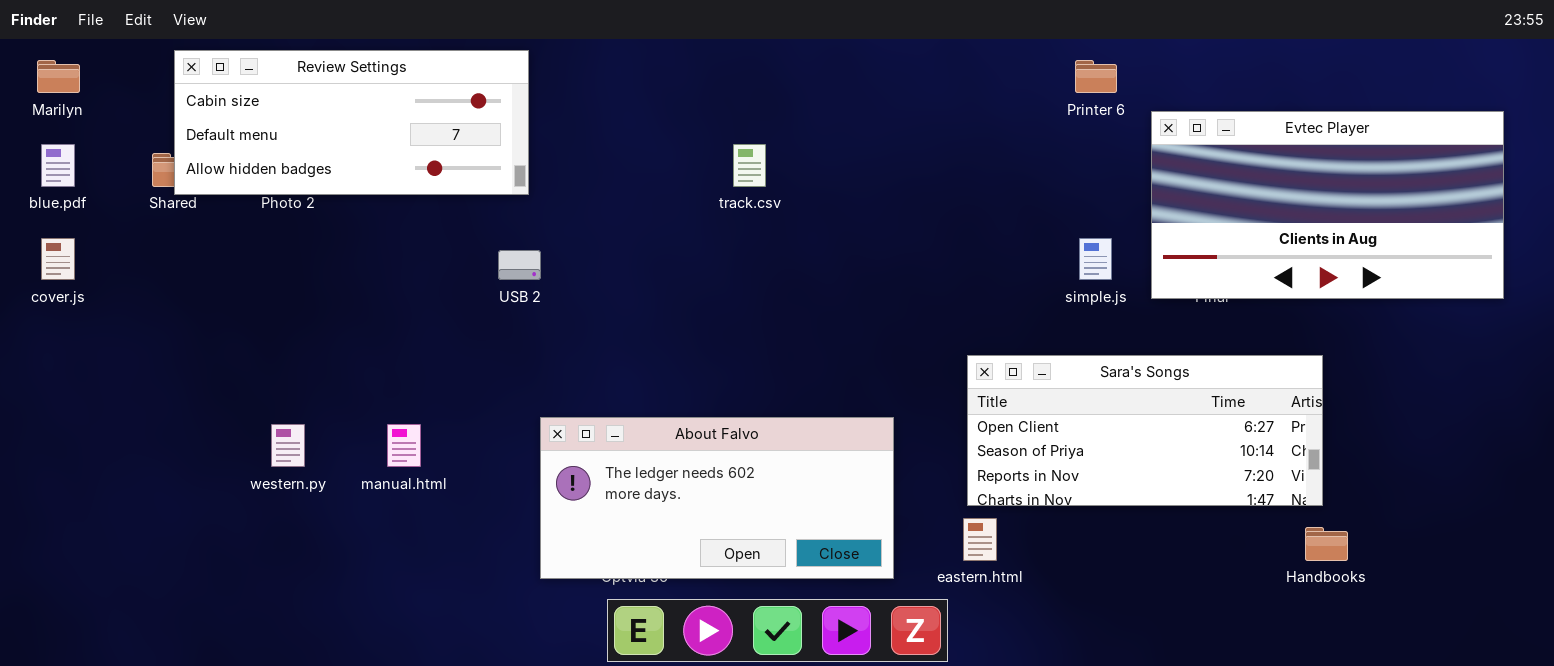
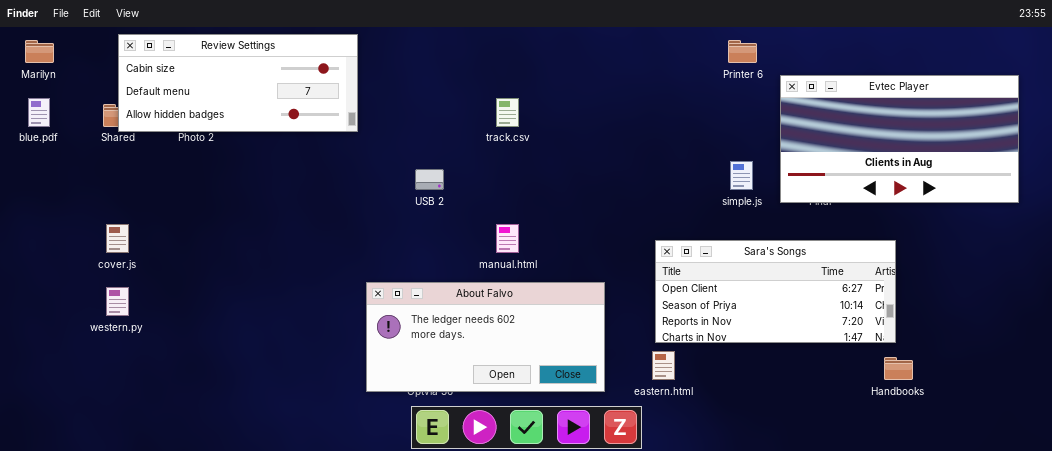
cover.js: [41,238,75,280] -> [106,224,129,253], moved
USB 2: [498,250,541,280] -> [415,169,444,190], moved
western.py: [271,424,305,467] -> [106,287,129,316], moved
manual.html: [387,424,421,467] -> [496,224,519,253], moved

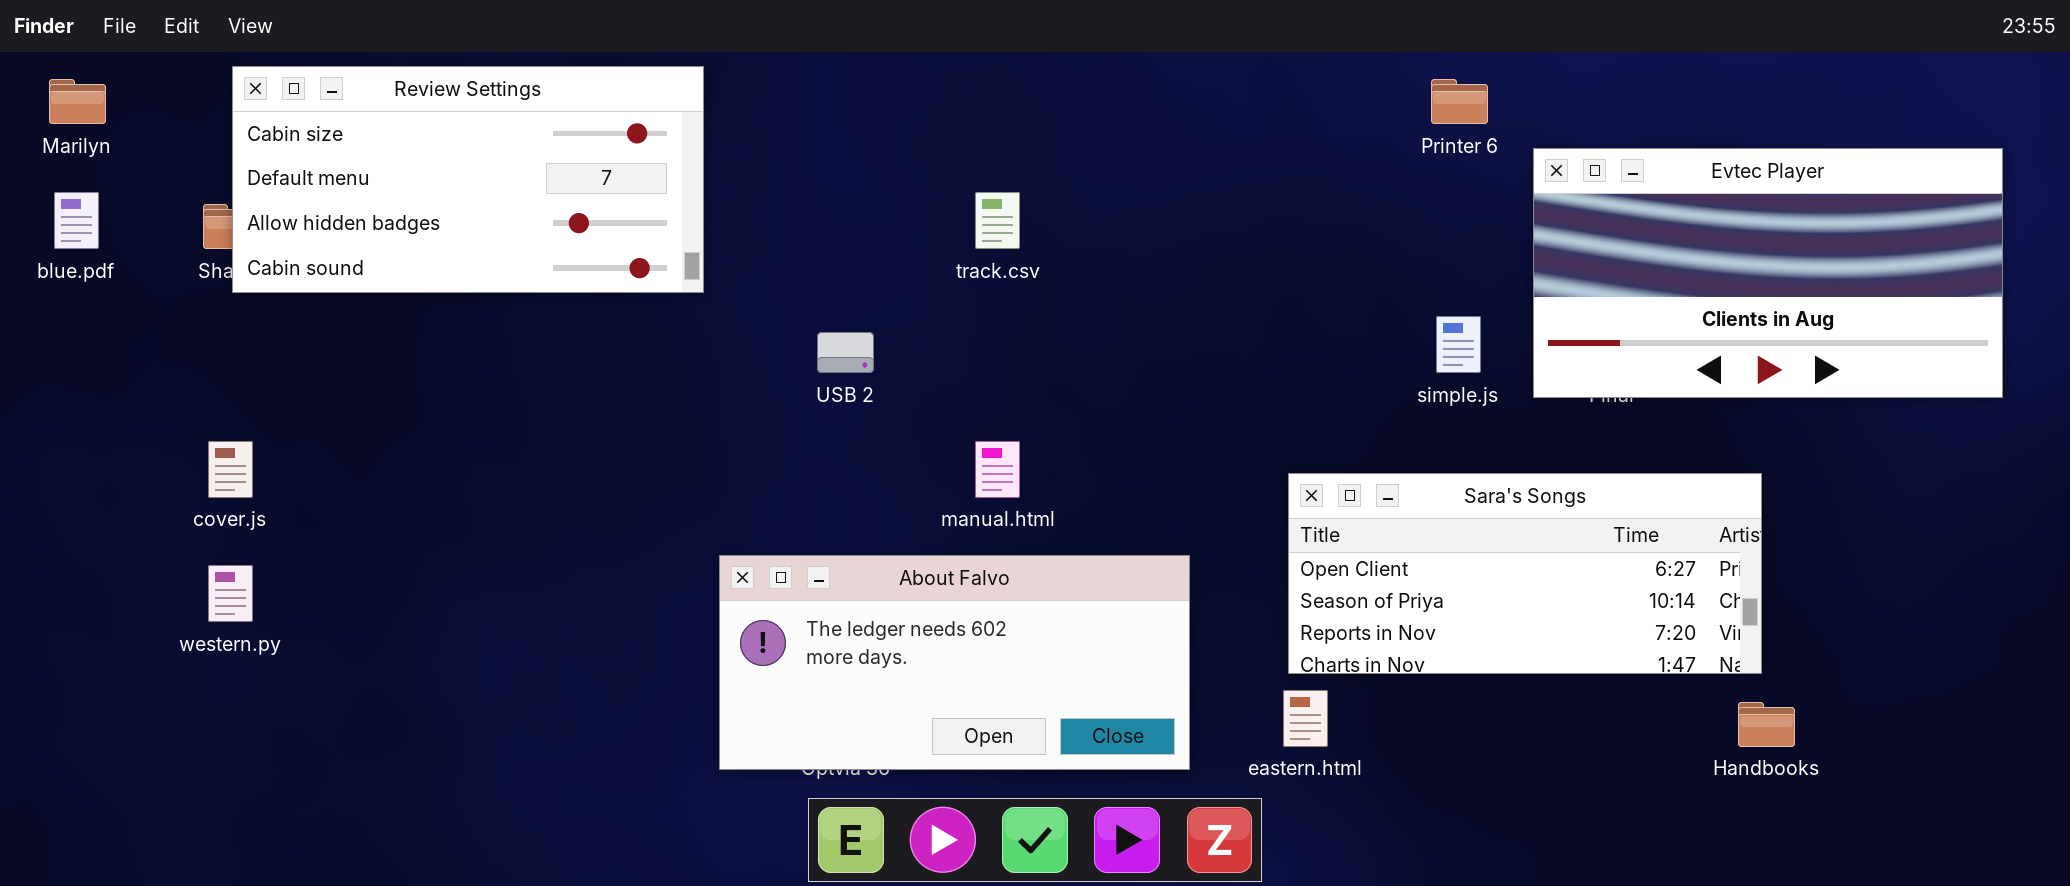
Review Settings: [118,34,358,132] -> [232,66,704,293], resized

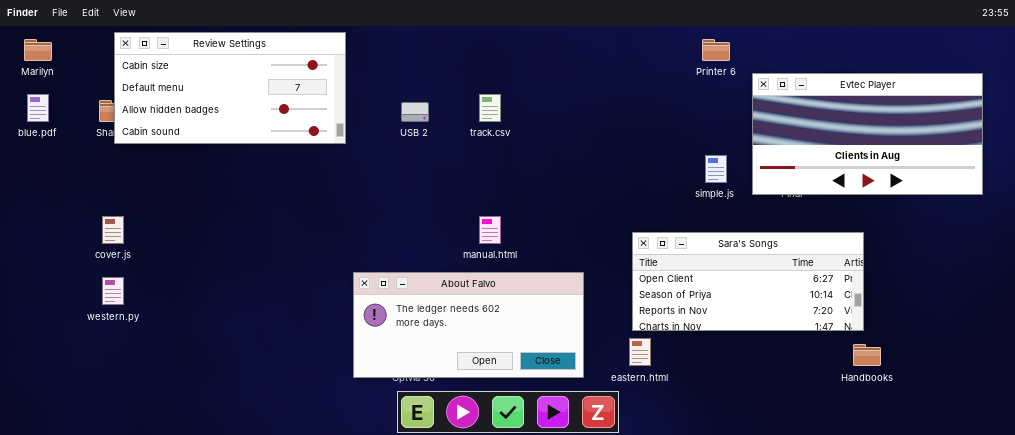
USB 2: [817,332,874,373] -> [401,102,429,122], moved

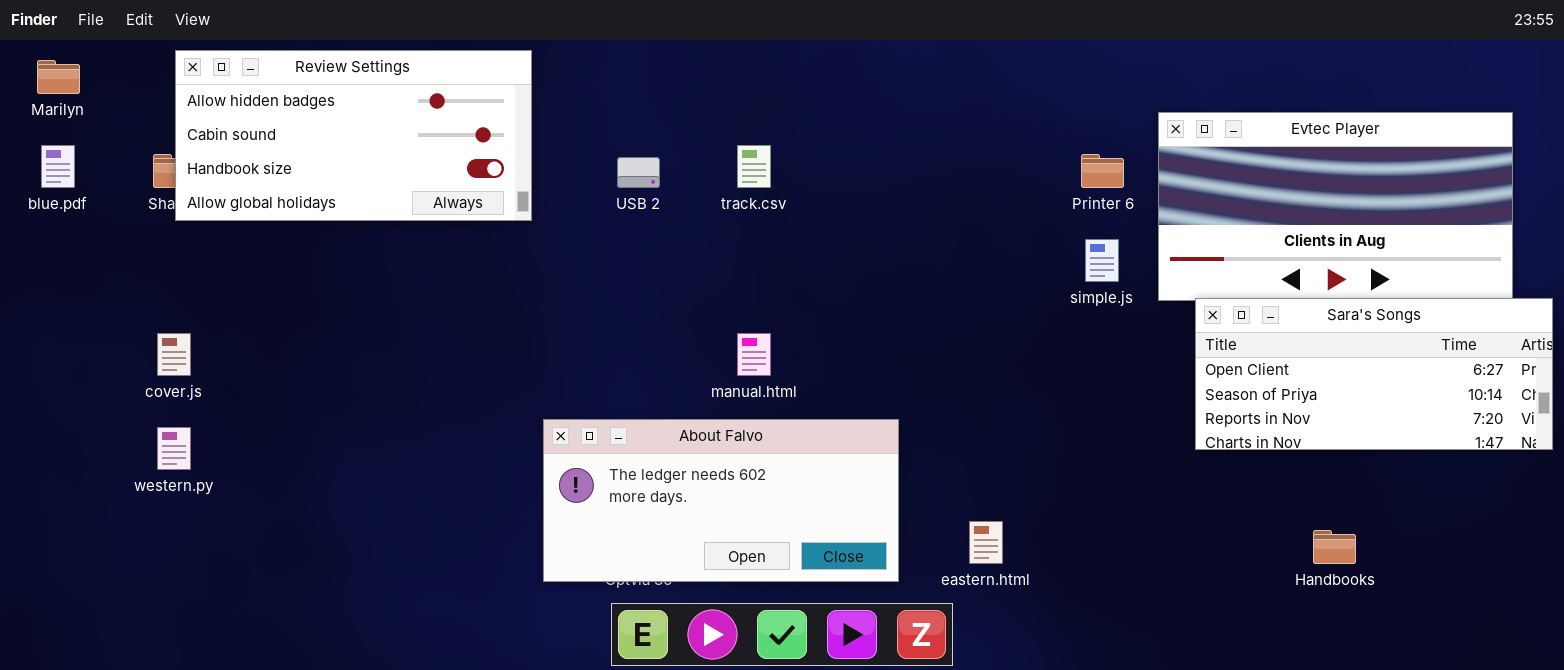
Review Settings: [114,32,346,144] -> [175,50,532,221], scrolled down 2 rows
Printer 6: [702,39,730,61] -> [1081,154,1124,188], moved
Sara's Songs: [632,232,864,331] -> [1195,298,1553,450], moved

